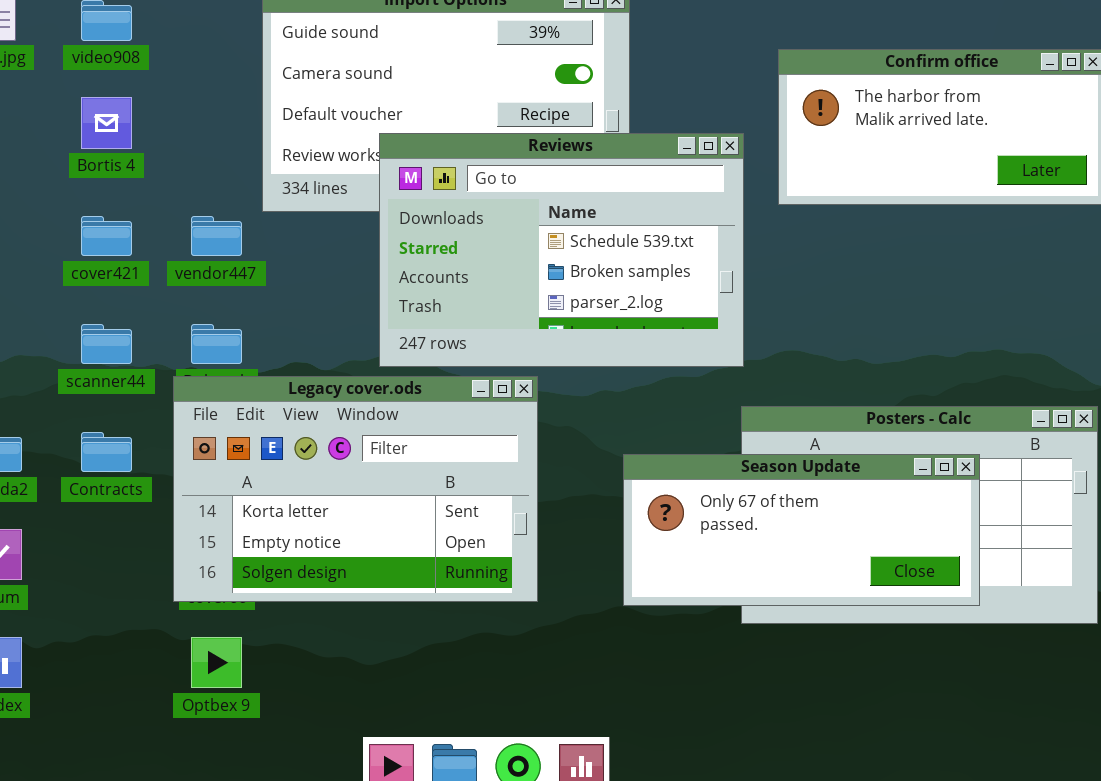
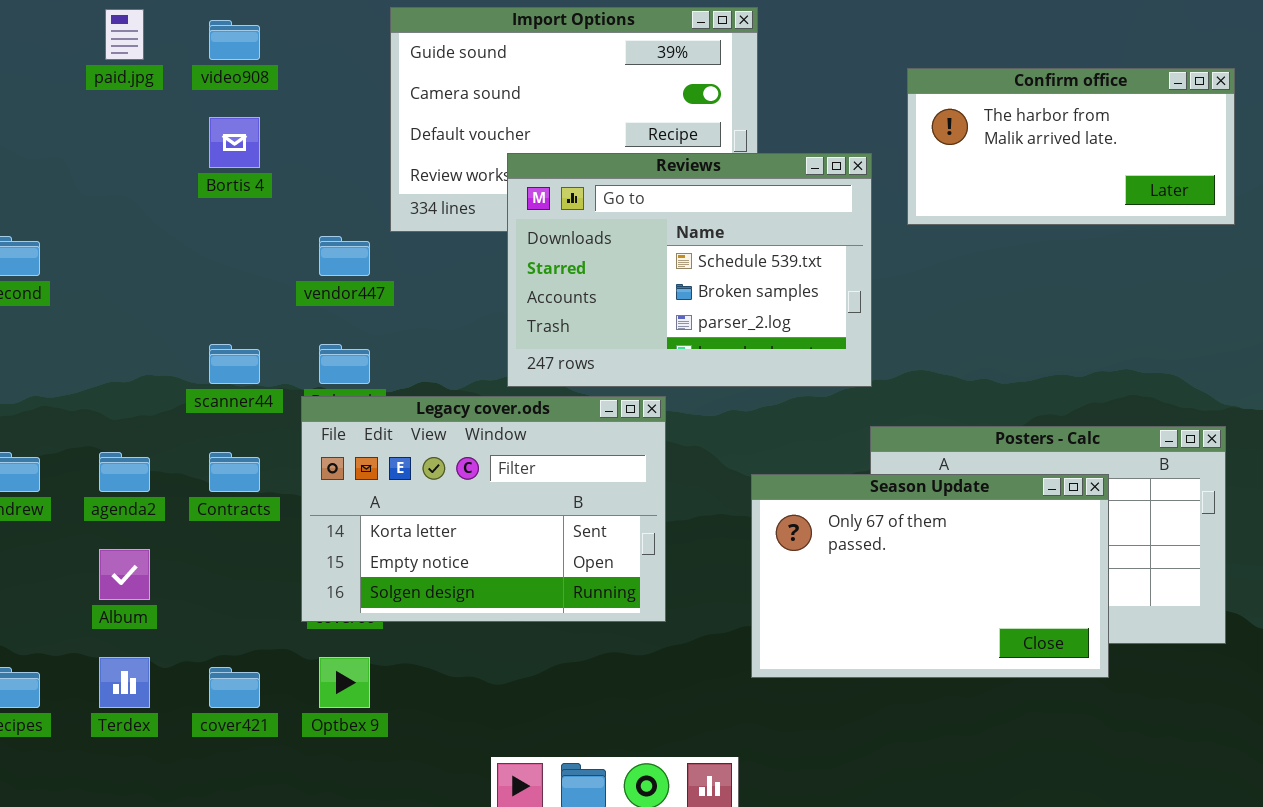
cover421: [81,216,132,256] -> [209,667,260,708], moved
Season Update: [623,454,980,606] -> [751,474,1109,678], resized

